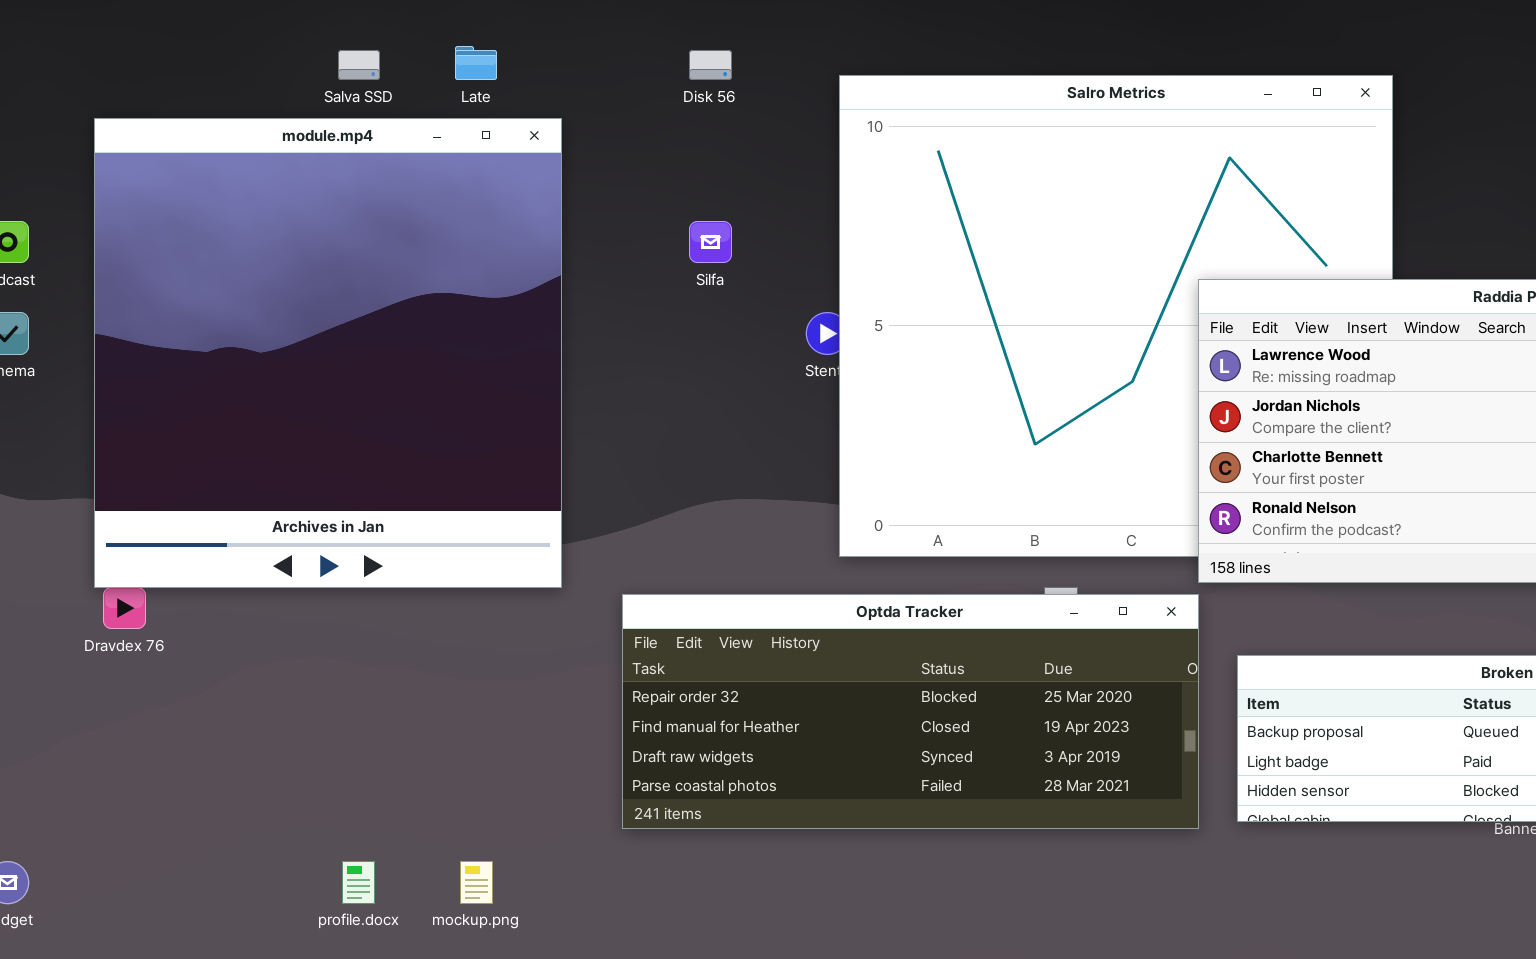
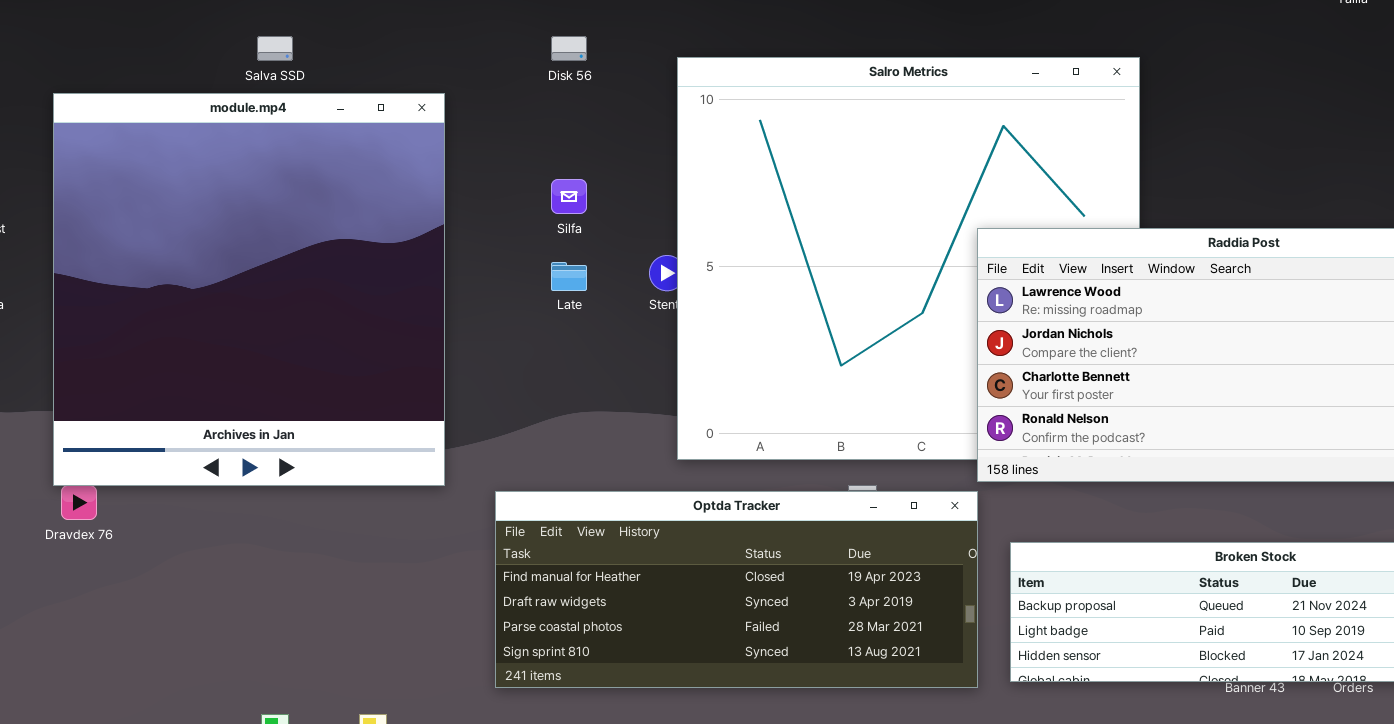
Late: [455,46,497,80] -> [551,262,587,291], moved
Optda Tracker: [622,594,1199,829] -> [495,491,978,688], scrolled down 1 row

